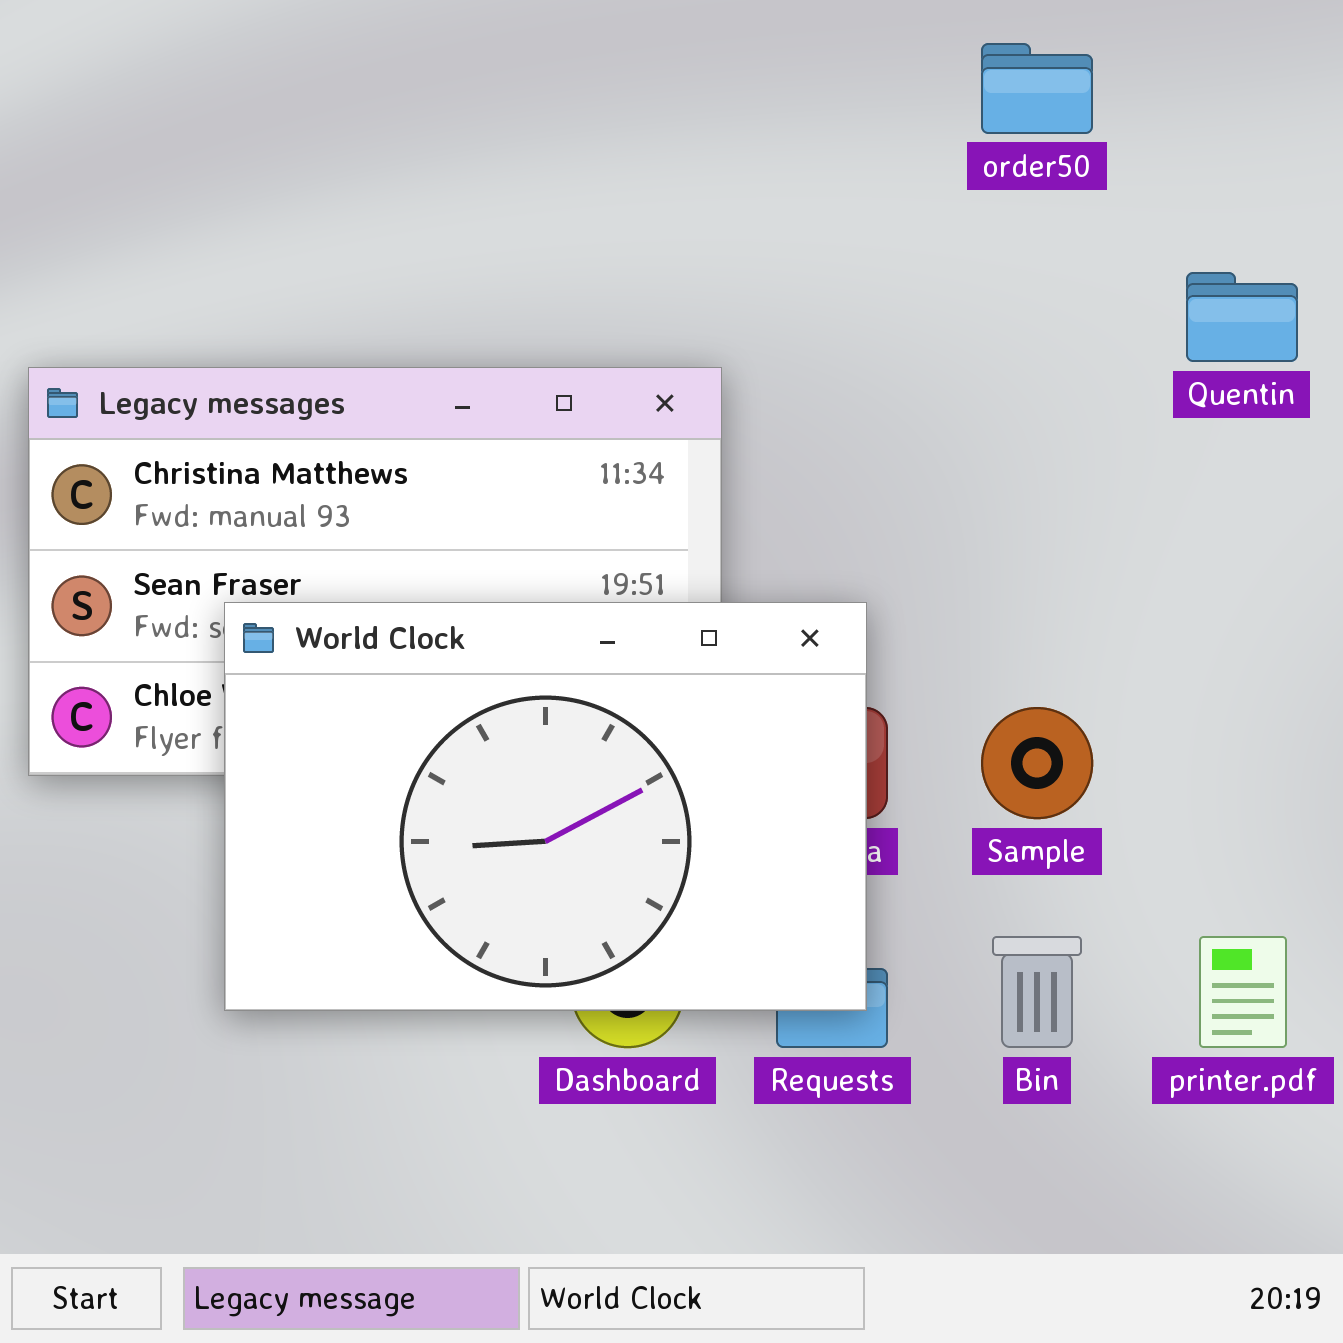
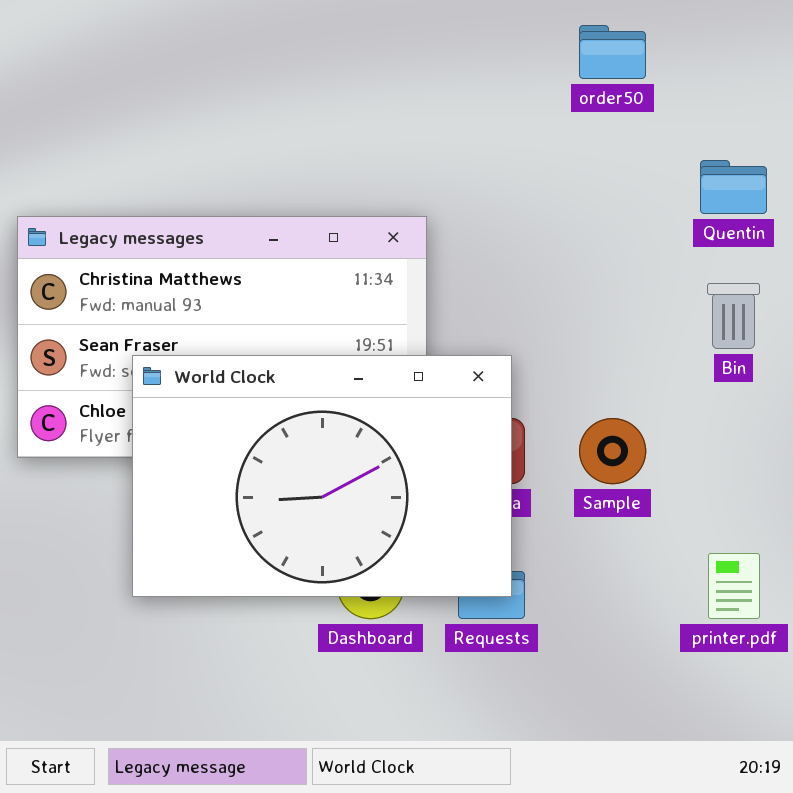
Bin: [992,936,1082,1048] -> [707,283,760,349], moved

